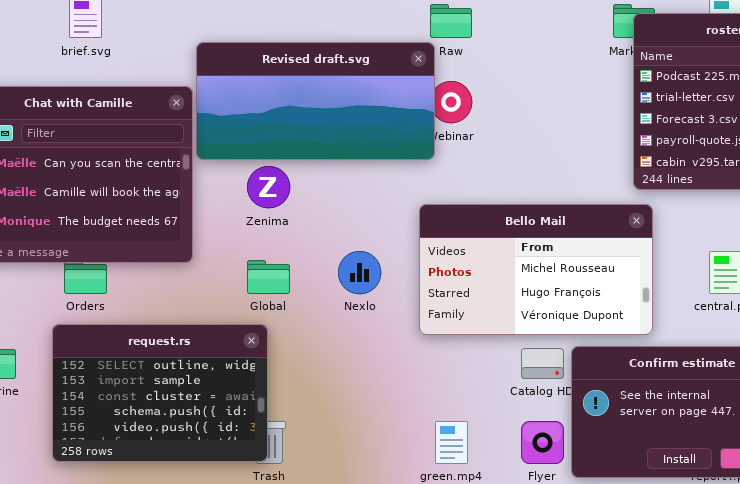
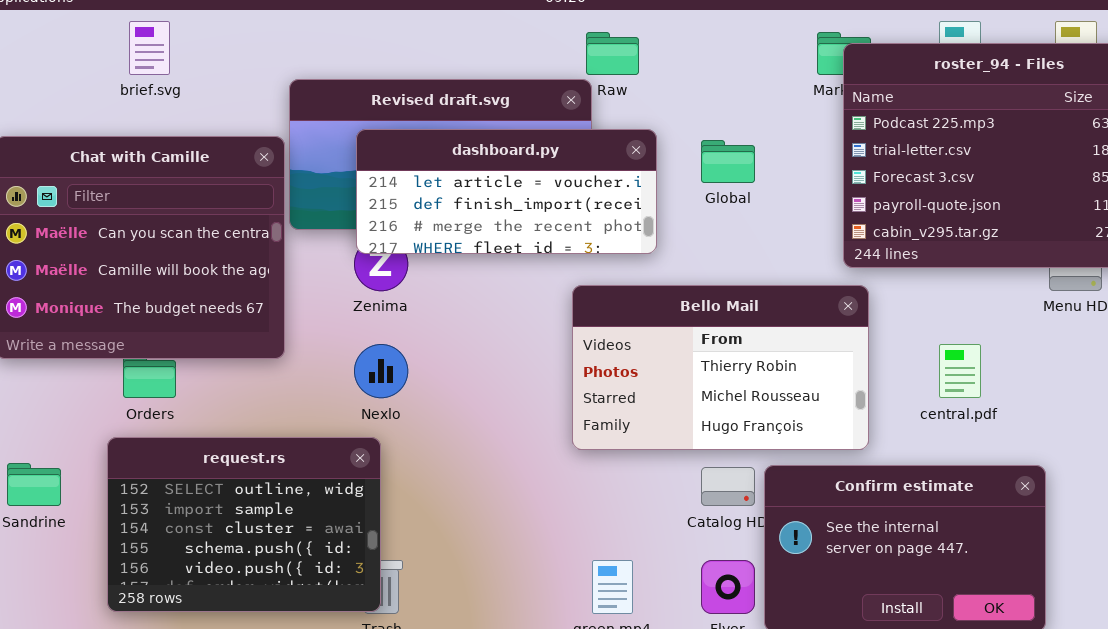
dashboard.py: none -> [356,129,657,254], opened
Bello Mail: [419,204,653,335] -> [572,285,869,450], scrolled up 1 row
Nexlo: [338,251,381,294] -> [354,344,408,398], moved
Global: [247,260,290,294] -> [701,140,755,183], moved

